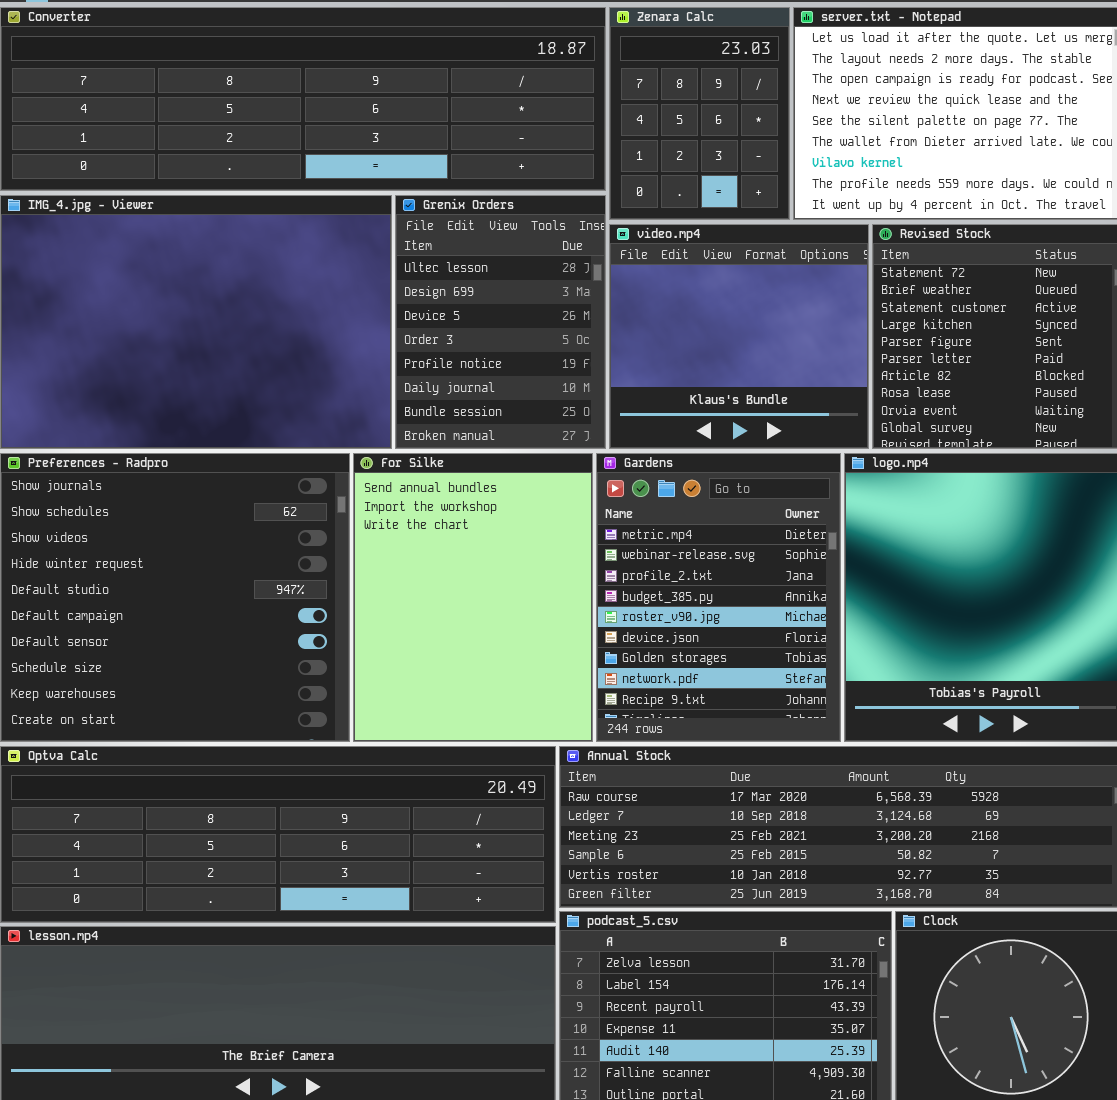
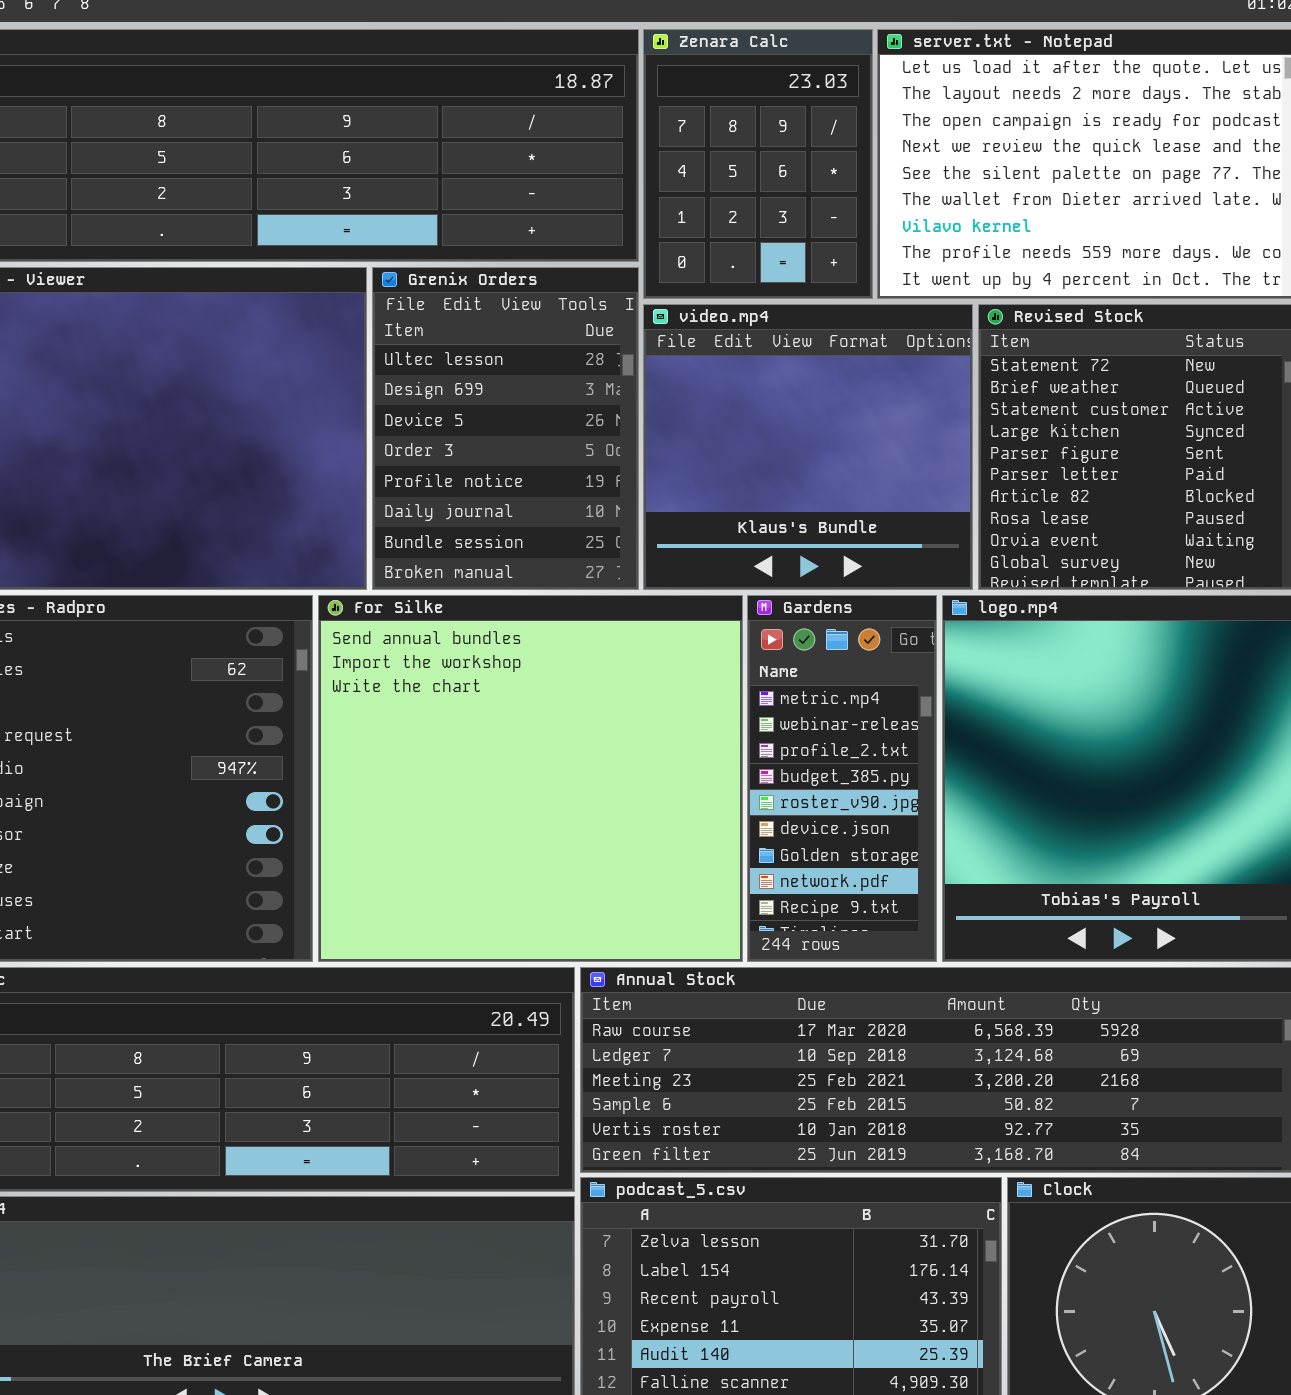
For Silke: [353,453,593,742] -> [318,595,743,962], resized
Gardens: [596,453,841,742] -> [747,595,937,962], resized

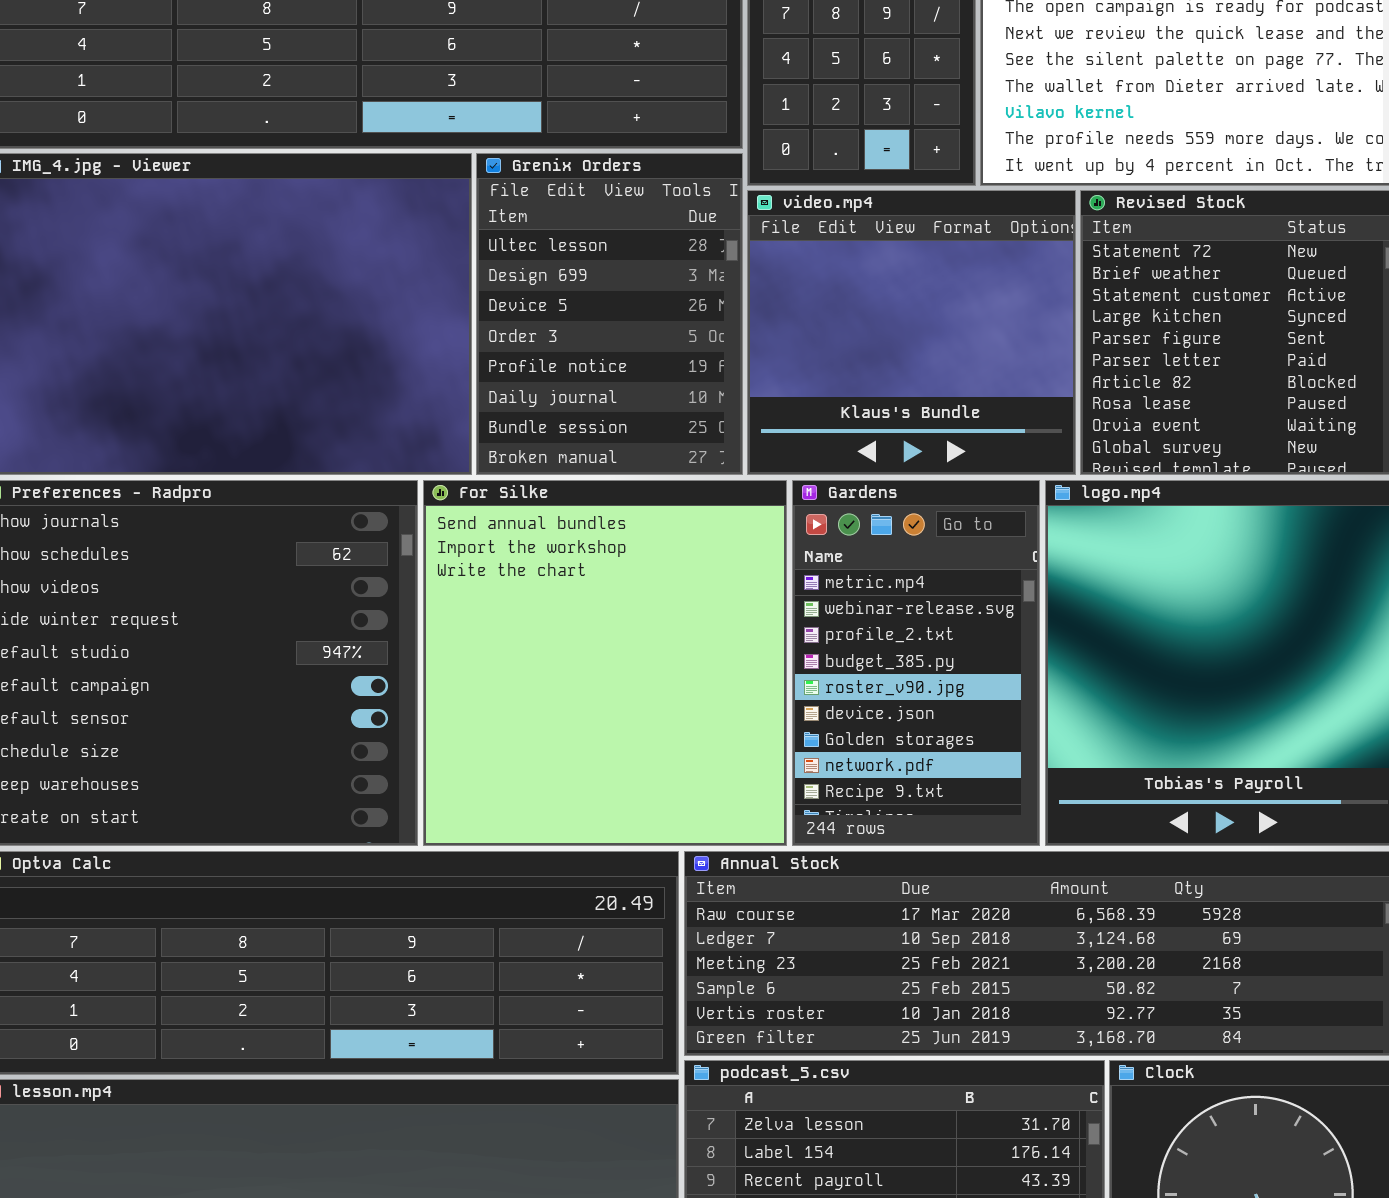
For Silke: [318,595,743,962] -> [423,480,787,846], resized
Gardens: [747,595,937,962] -> [792,480,1040,846], resized

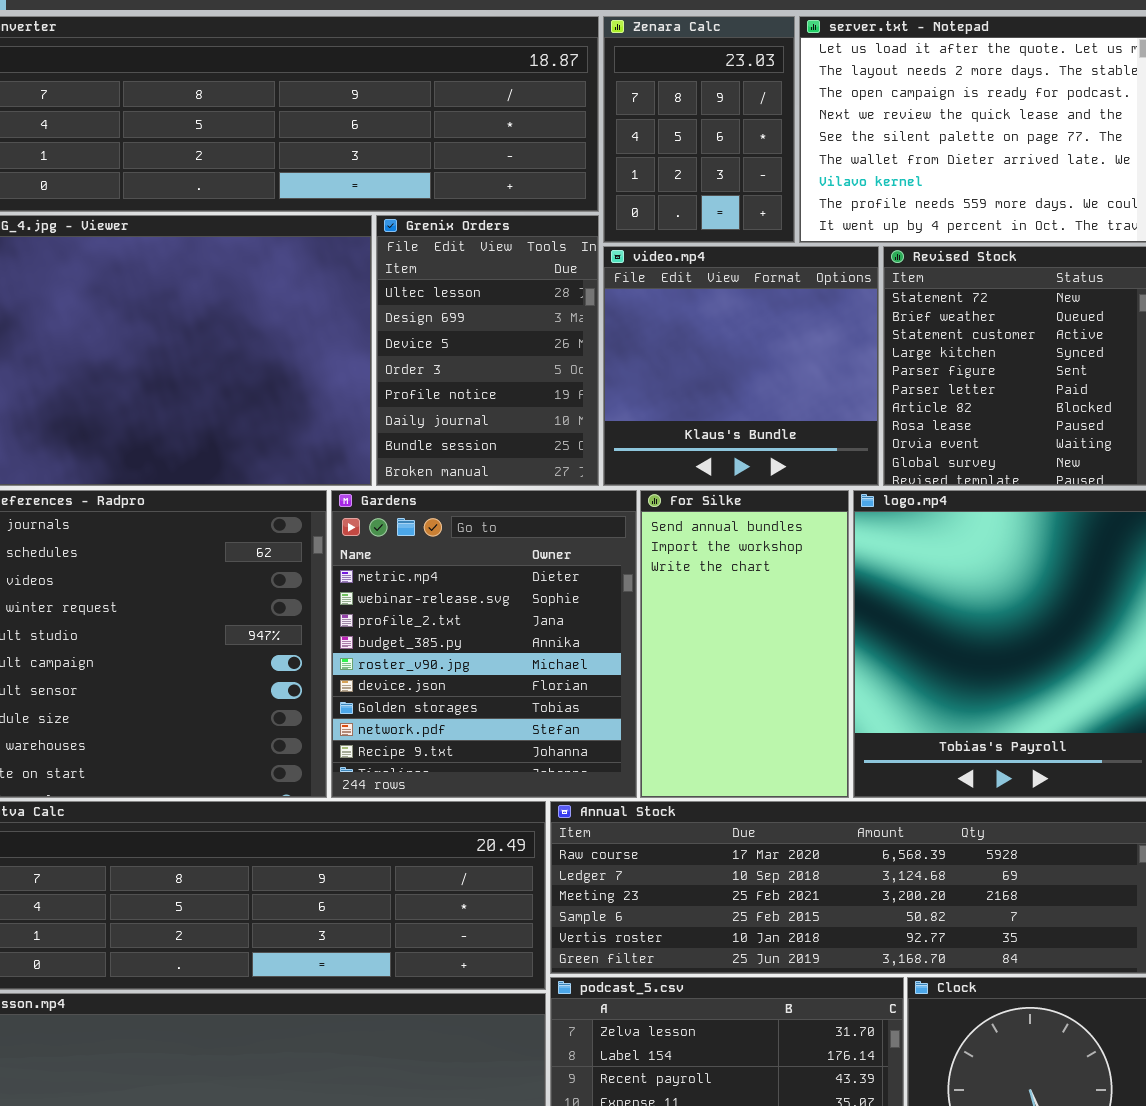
For Silke: [423,480,787,846] -> [640,490,849,798], moved, resized
Gardens: [792,480,1040,846] -> [331,490,637,798], moved, resized

